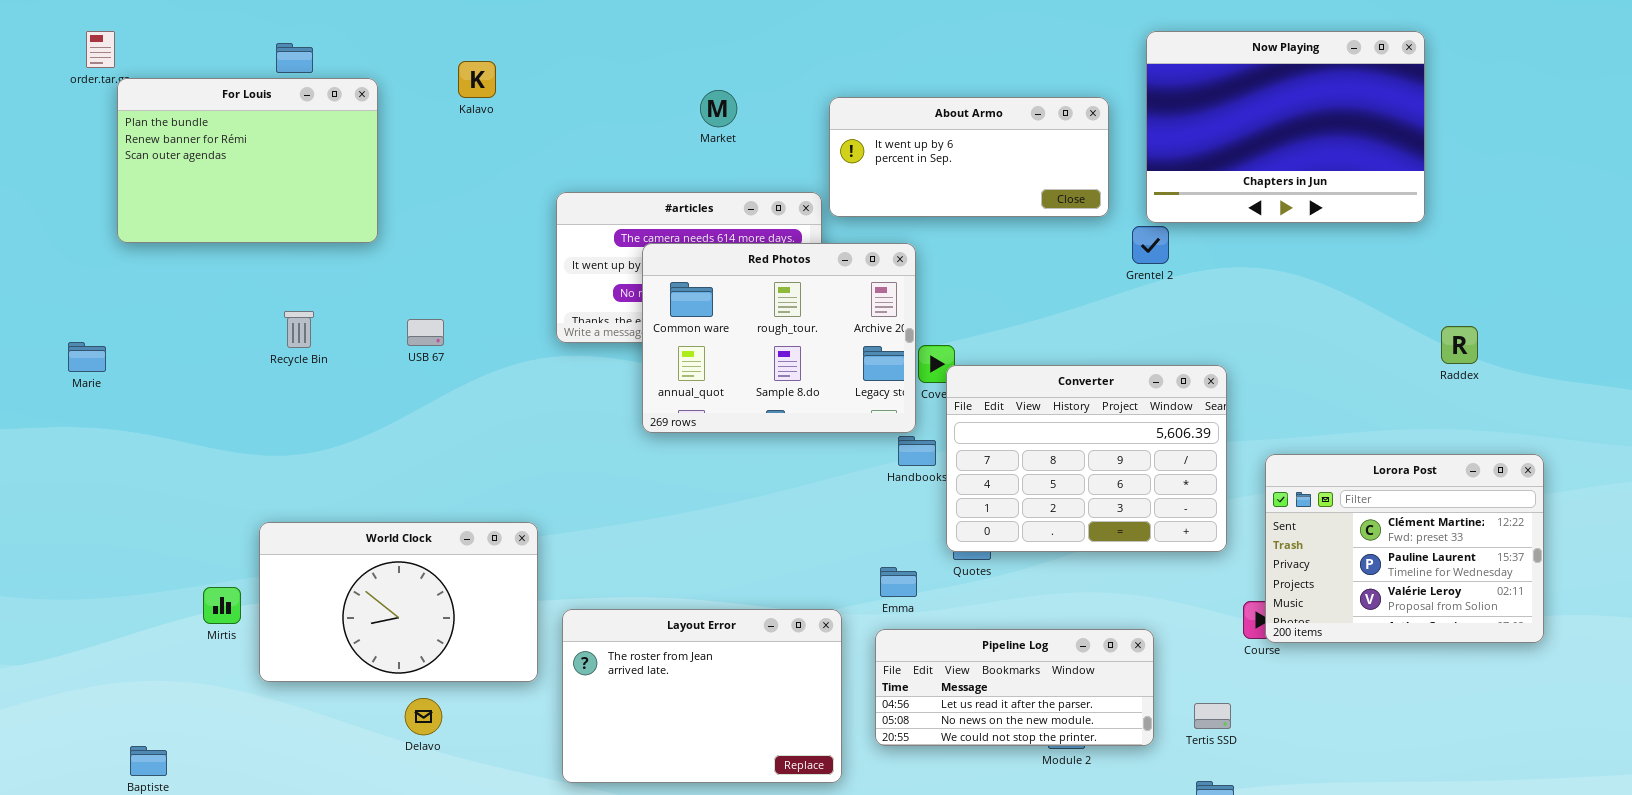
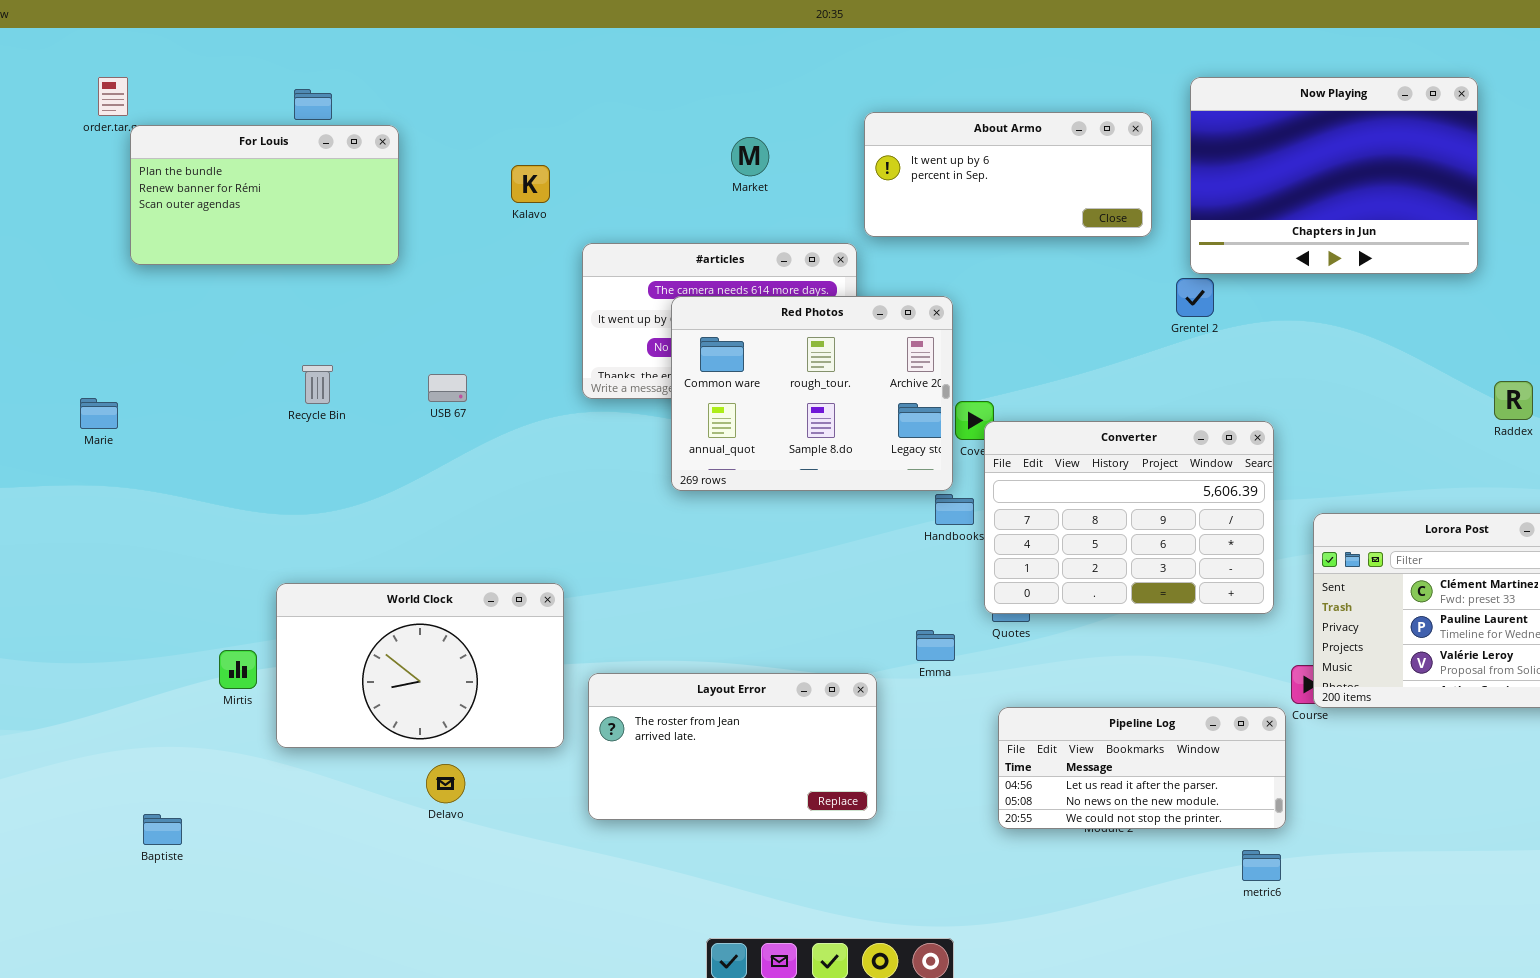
Kalavo: [458,61,496,98] -> [511,165,550,203], moved
For Louis: [117,78,378,243] -> [130,125,399,265], resized
About Armo: [829,97,1109,217] -> [864,112,1152,237], moved
Layout Error: [562,609,842,783] -> [588,673,877,820], resized
Pipeline Log: [875,629,1154,746] -> [998,707,1286,829], moved

